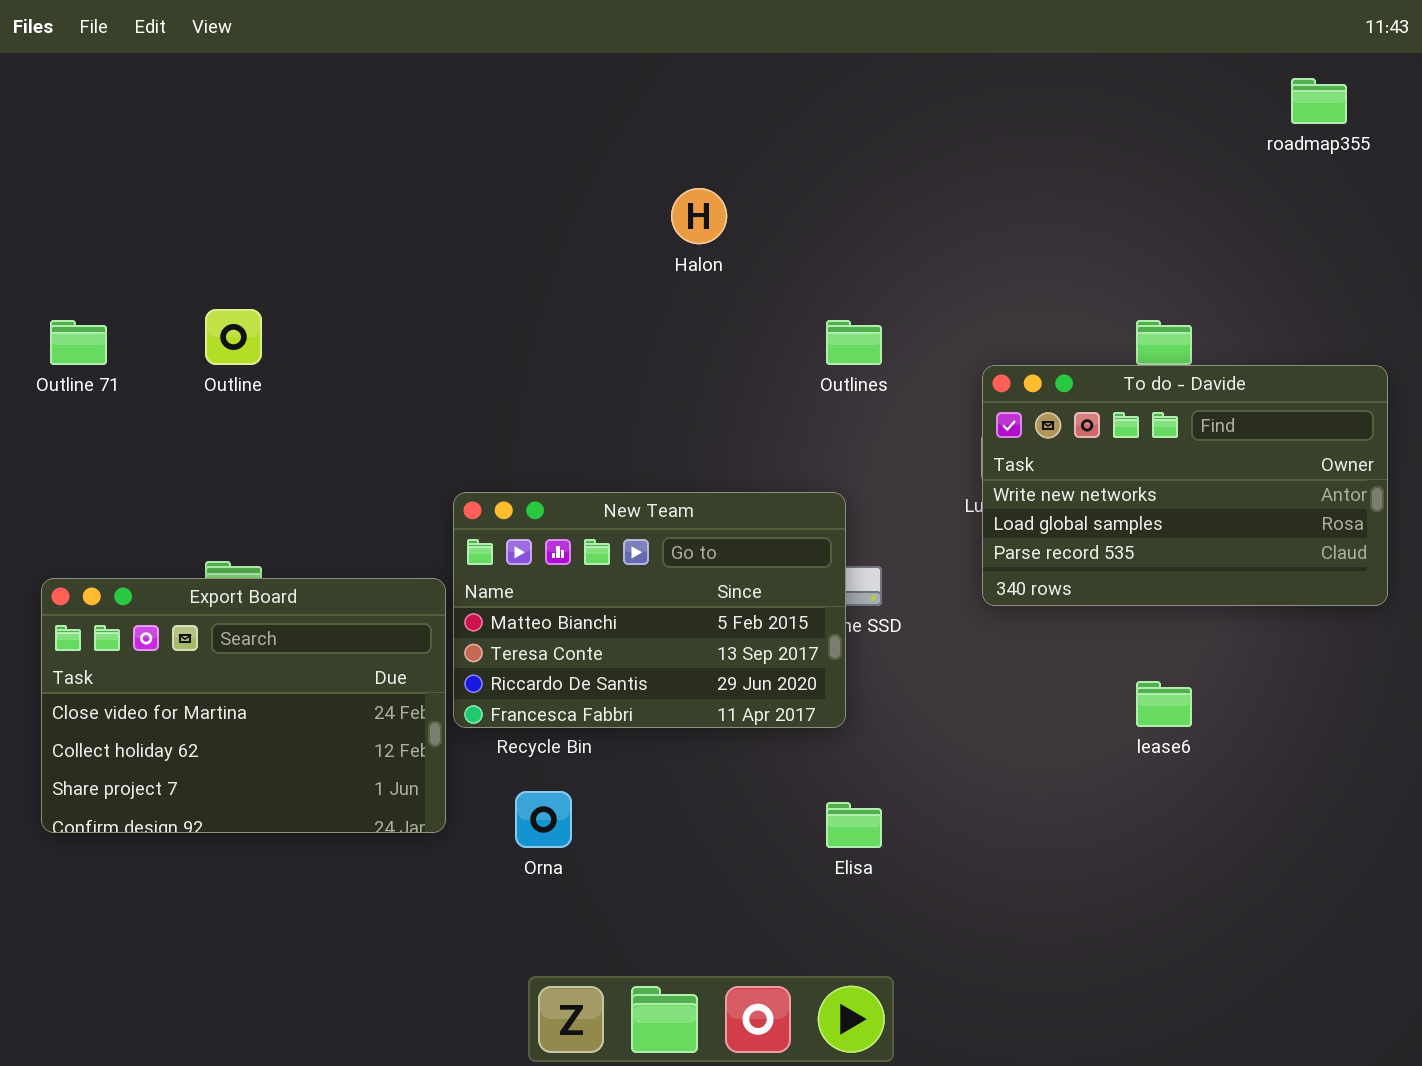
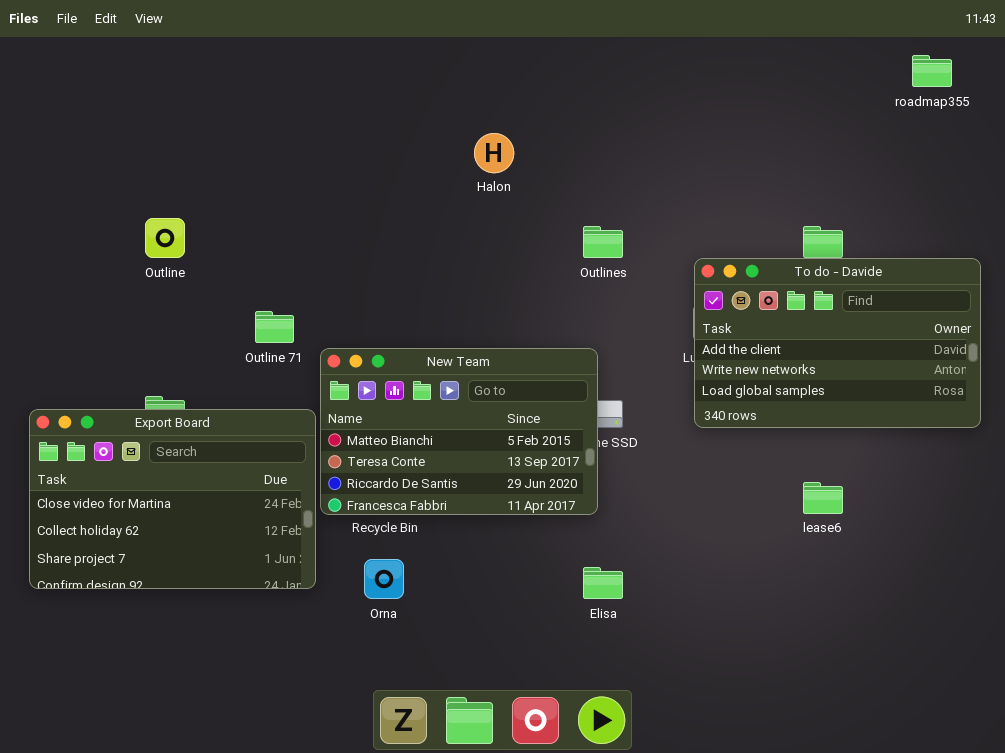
Outline 71: [50,320,107,365] -> [255,311,294,343], moved
To do - Davide: [982,365,1388,606] -> [694,258,981,428], scrolled up 1 row

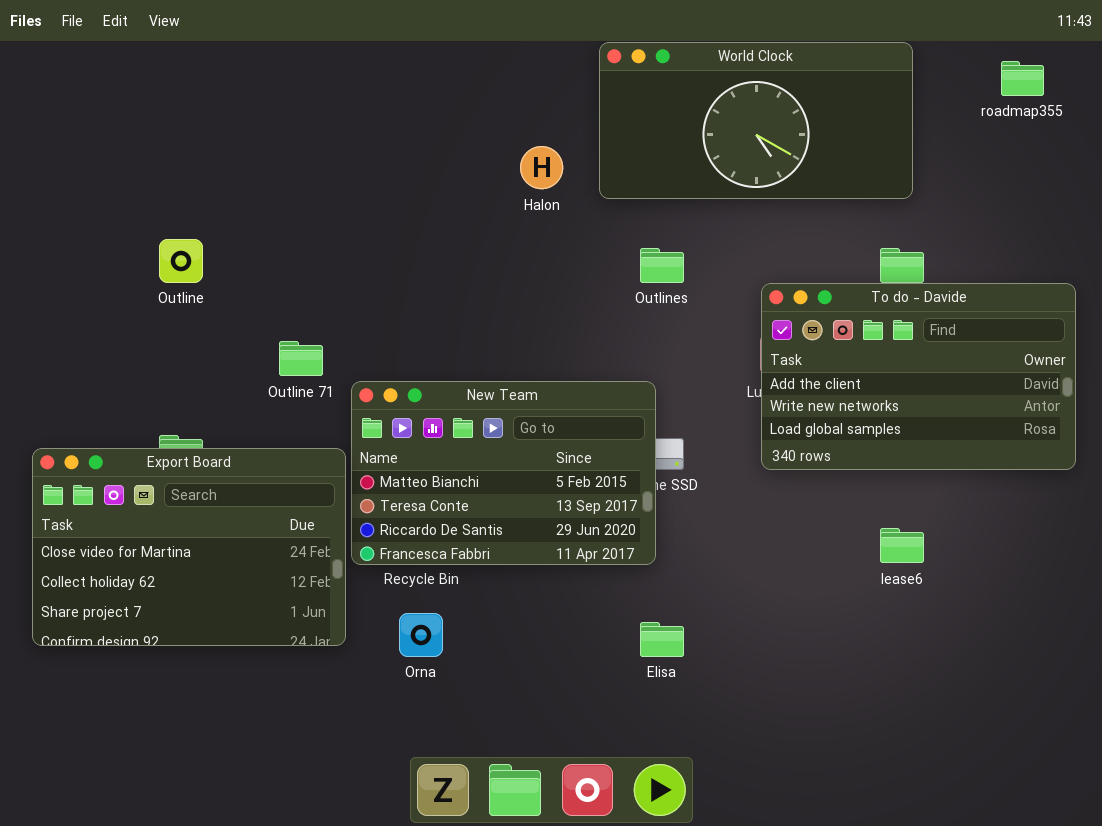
World Clock: none -> [599,42,913,199], opened

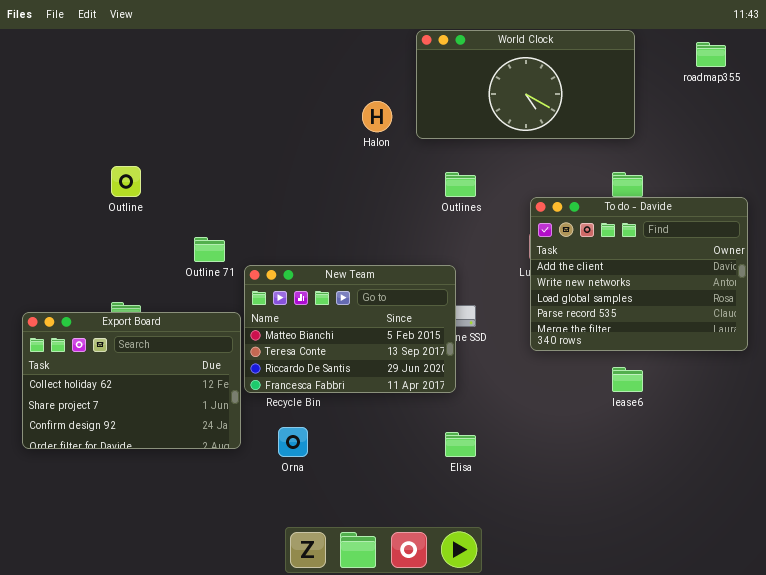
To do - Davide: [761,283,1076,470] -> [530,197,748,351], resized
Export Board: [32,448,346,646] -> [22,312,241,449], scrolled down 1 row

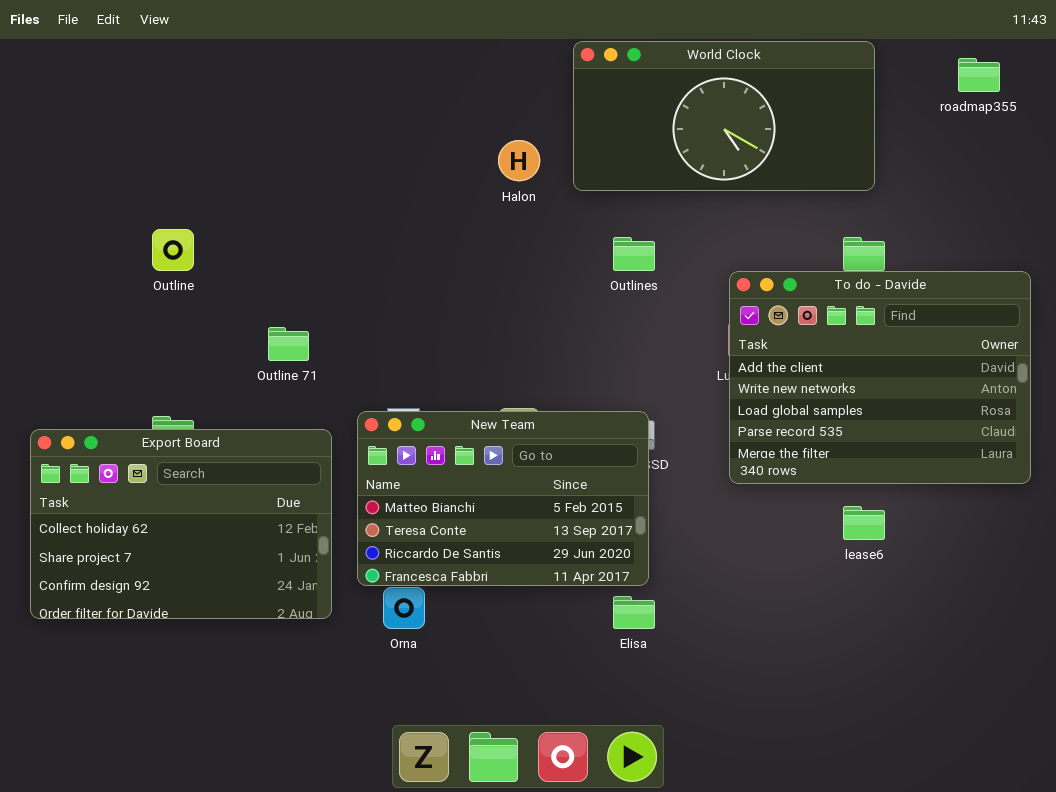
New Team: [244,265,456,393] -> [357,411,649,586], moved

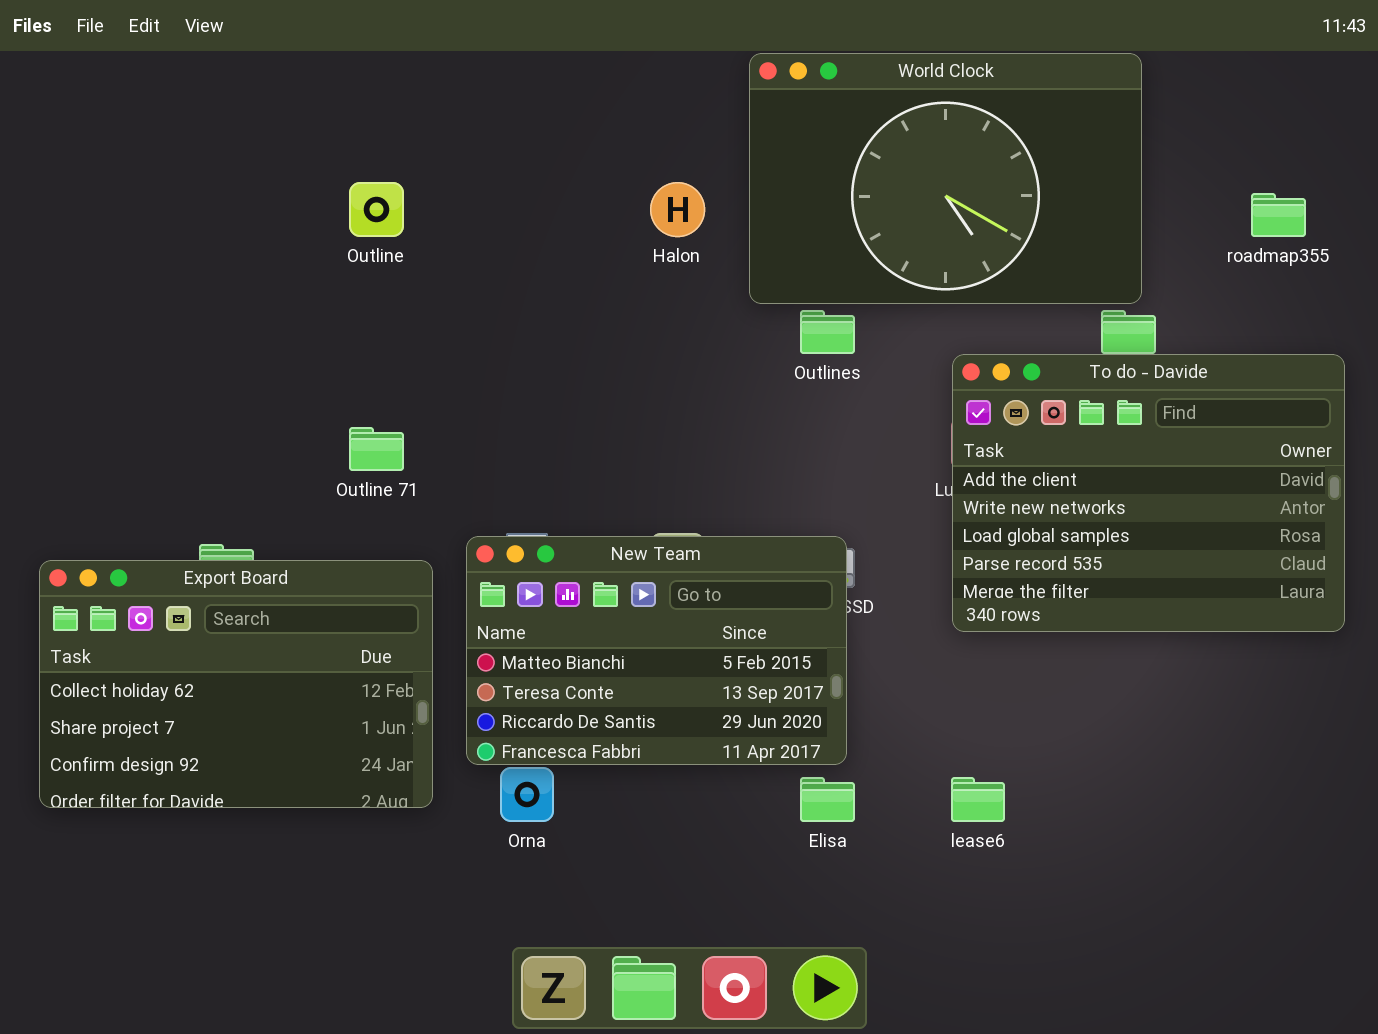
World Clock: [573,41,875,191] -> [749,53,1142,304], resized
roadmap355: [958,58,1000,92] -> [1251,193,1306,237], moved
Outline: [152,229,194,271] -> [349,182,404,237], moved
lease6: [843,506,885,540] -> [951,777,1005,822], moved

